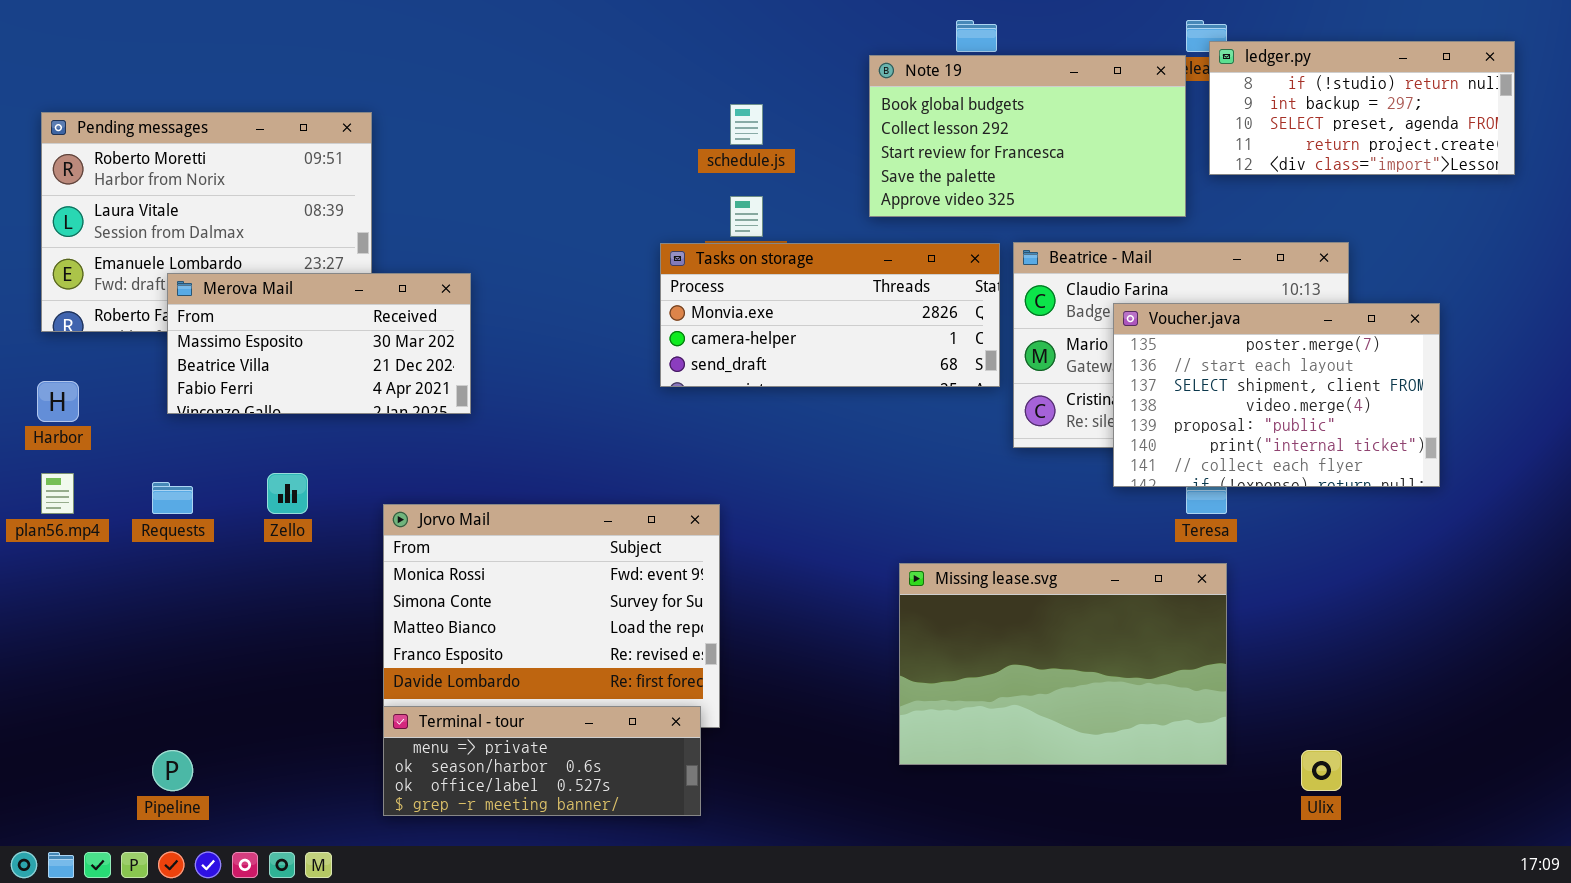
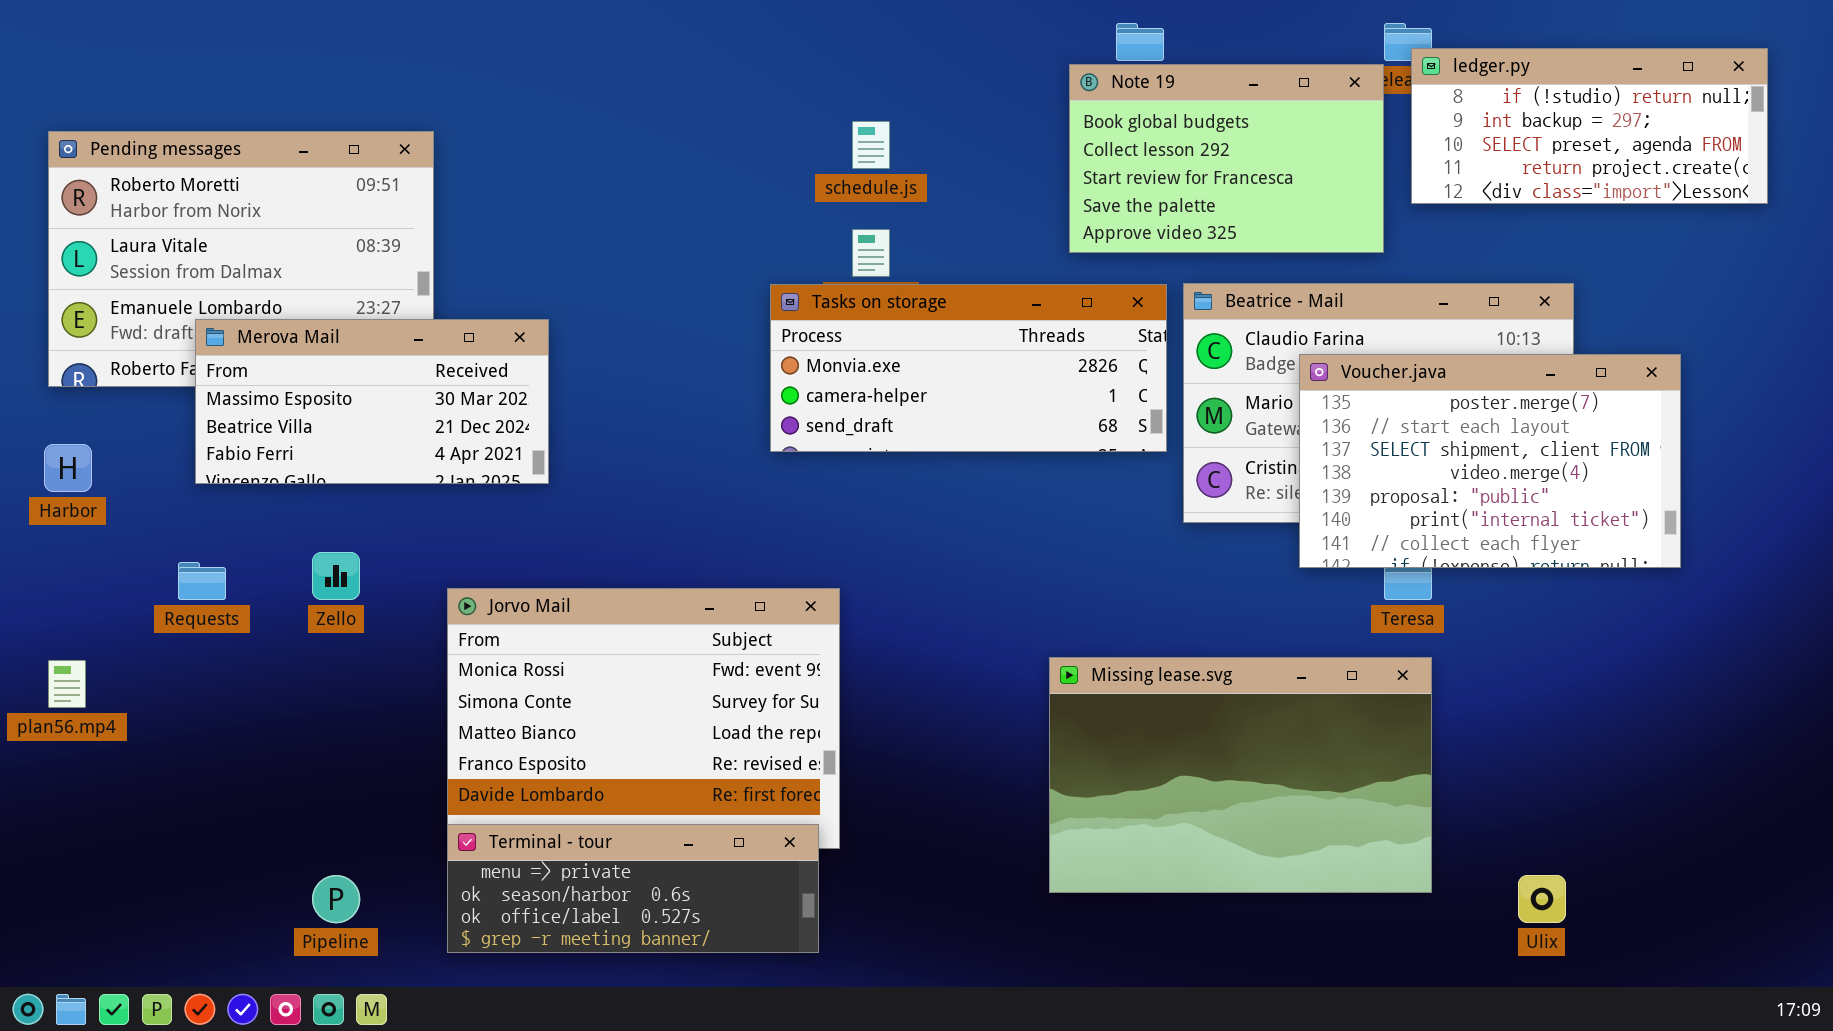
Note 19: [869,55,1186,217] -> [1069,64,1384,253], resized
plan56.mp4: [41,473,74,514] -> [48,660,86,708], moved
Pipeline: [152,750,193,791] -> [312,875,360,923], moved

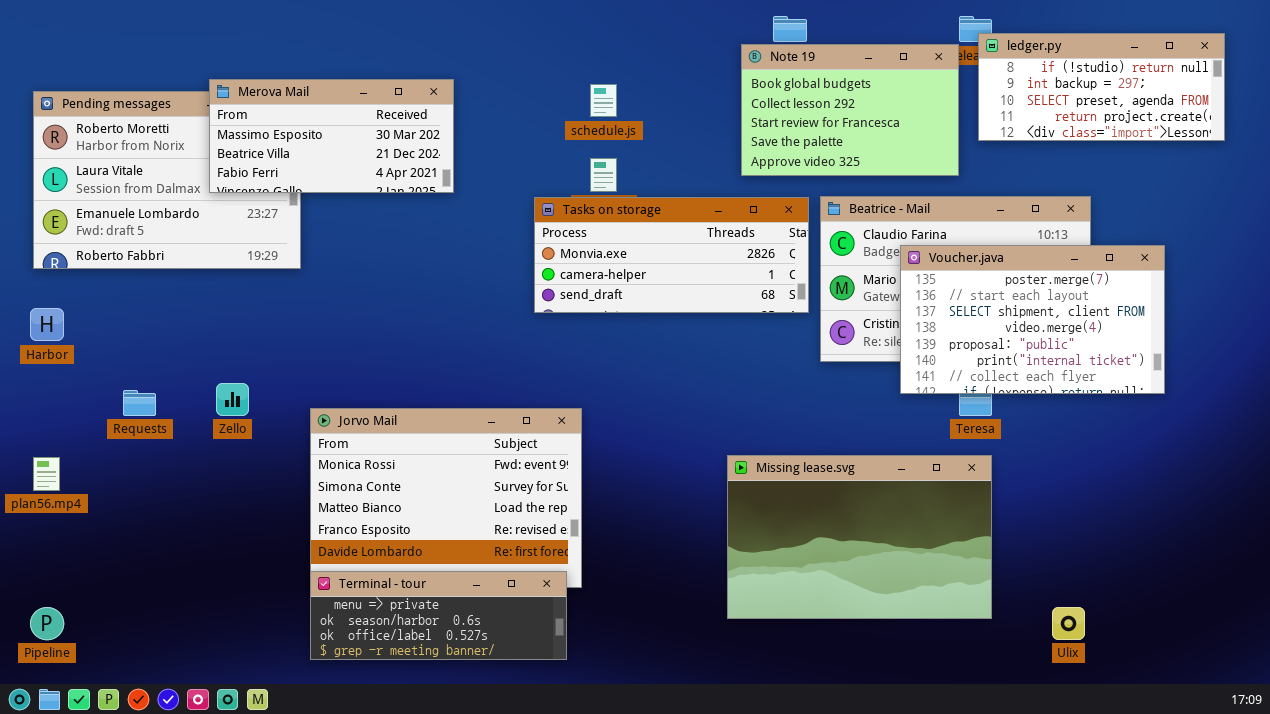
Merova Mail: [195,319,549,484] -> [209,79,454,193], moved
Pipeline: [312,875,360,923] -> [30,607,64,640], moved

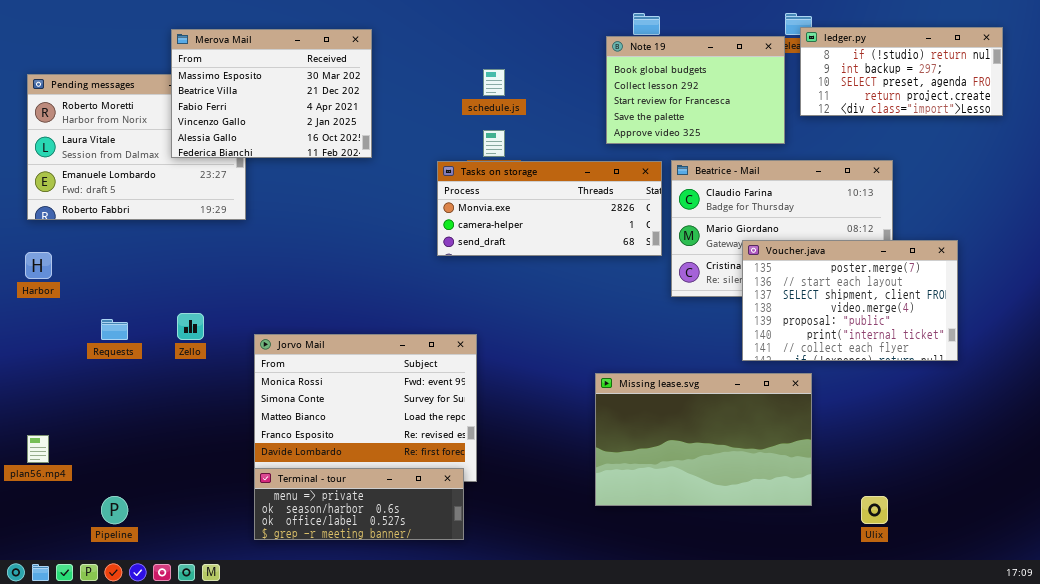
Merova Mail: [209,79,454,193] -> [171,29,372,158], resized
Voucher.java: [900,245,1165,394] -> [742,240,958,361], moved
plan56.mp4: [33,457,60,491] -> [27,435,49,463], moved
Pipeline: [30,607,64,640] -> [101,496,128,524], moved

